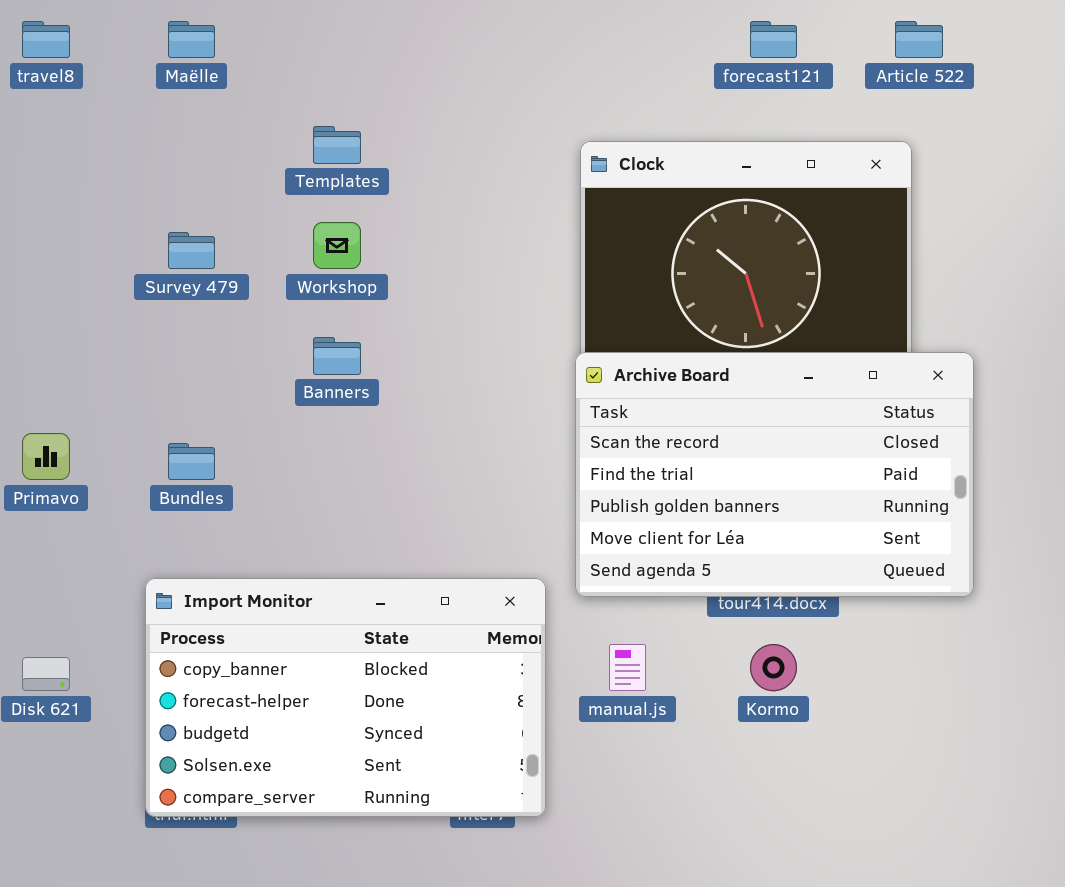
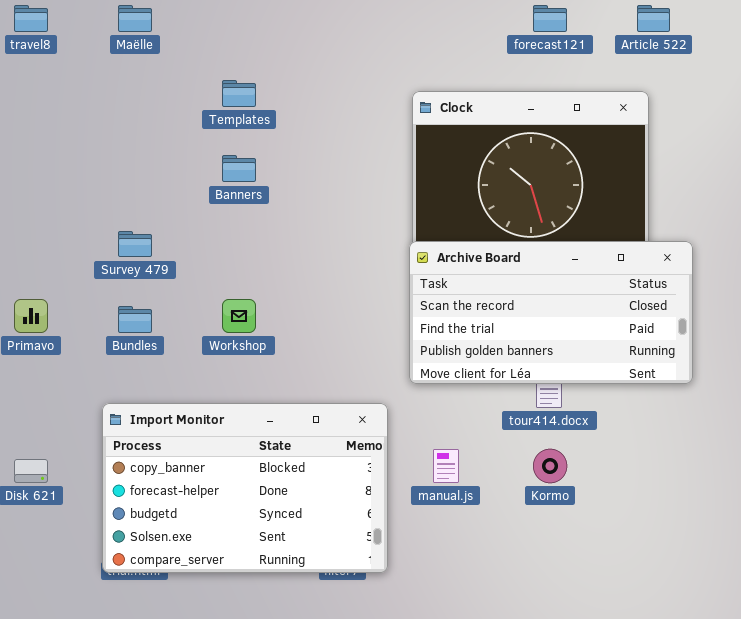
Workshop: [313,222,361,269] -> [222,299,256,333], moved
Survey 479: [168,232,215,269] -> [118,231,152,257], moved
Banners: [313,337,361,375] -> [222,155,256,182], moved
Archive Board: [575,352,974,597] -> [409,241,693,384], resized

